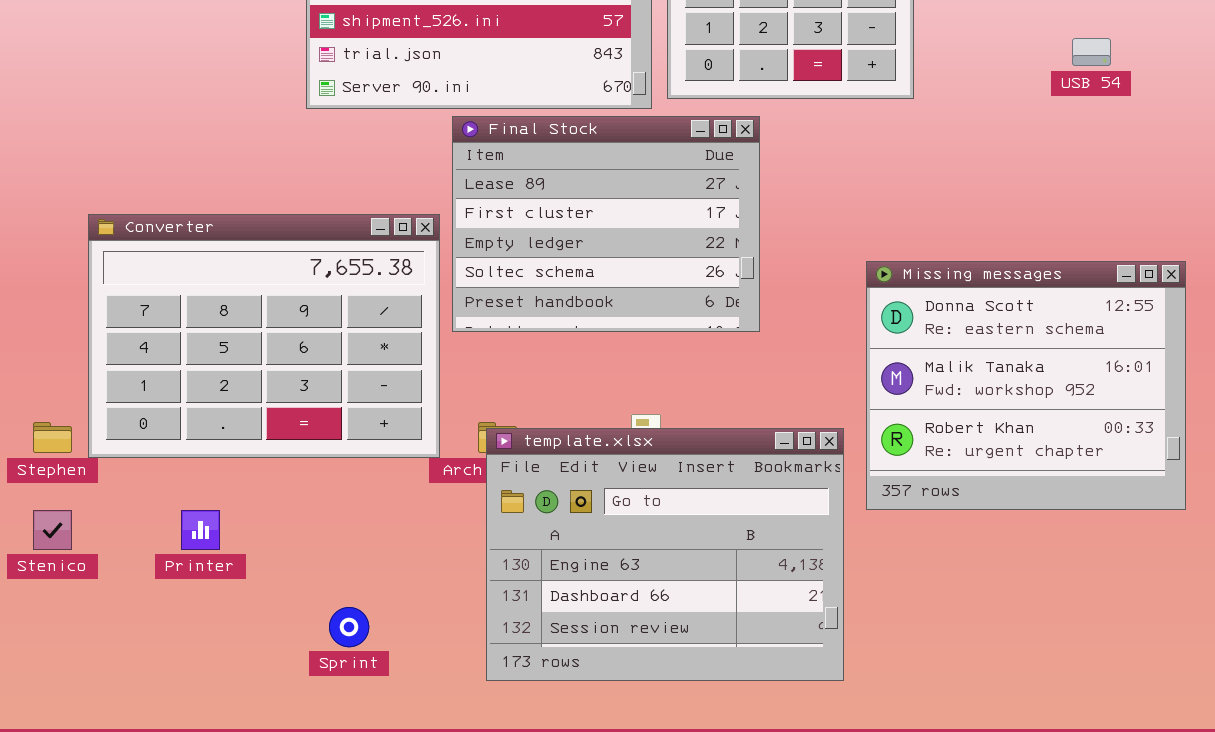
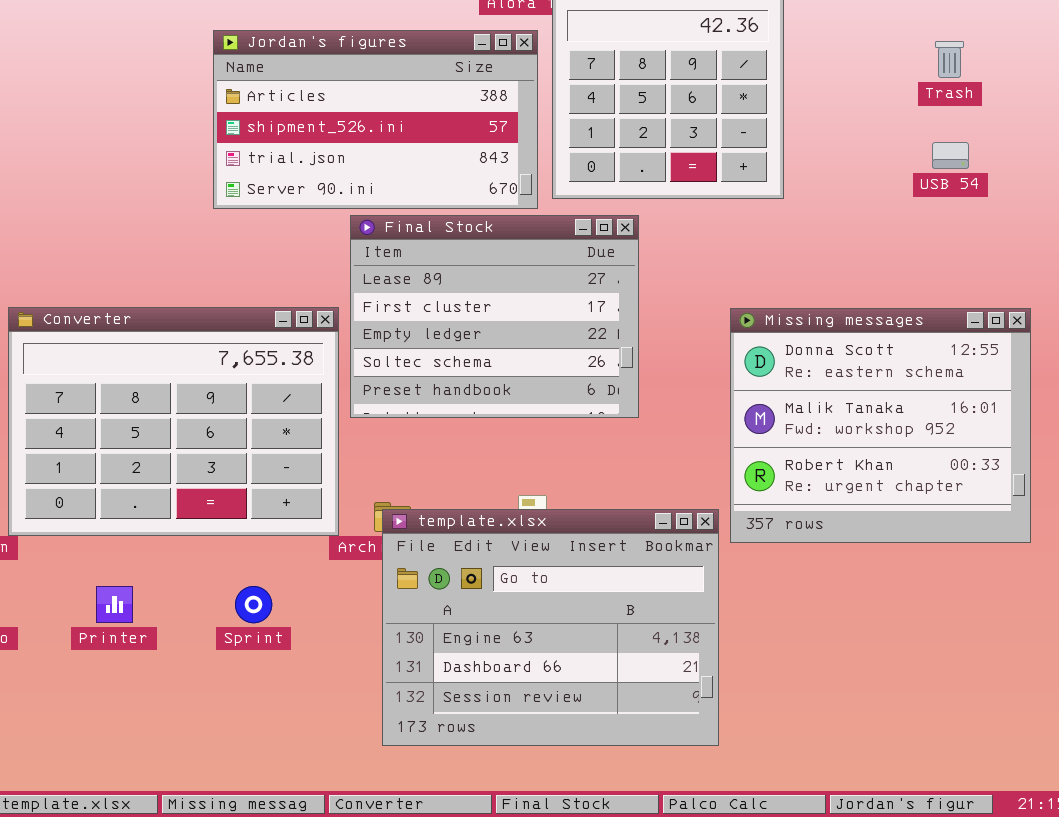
Missing messages: [866,261,1186,510] -> [730,308,1031,543], moved
Sprint: [329,607,369,647] -> [235,586,272,623], moved

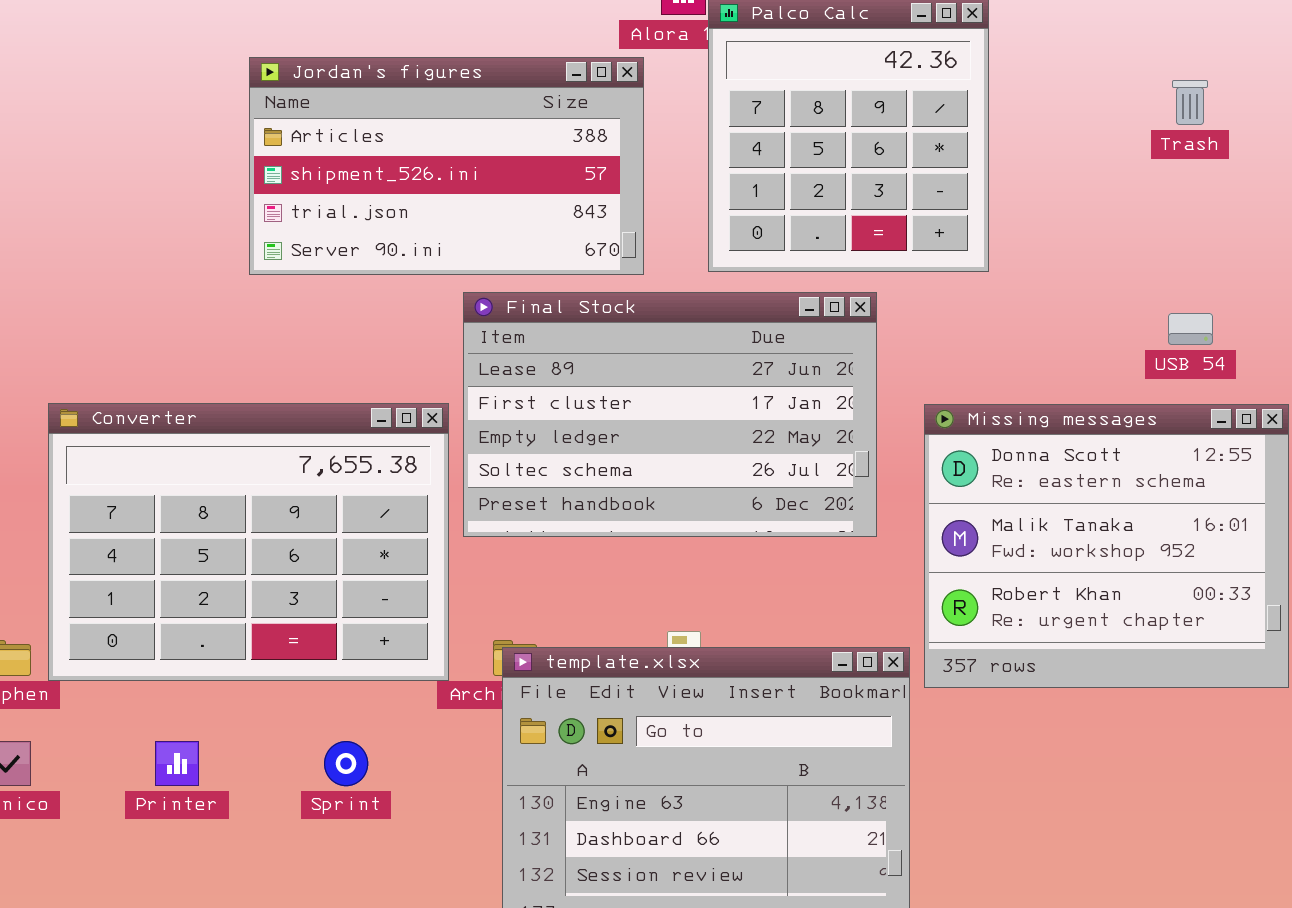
Jordan's figures: [213,30,538,209] -> [249,57,644,275], moved
USB 54: [932,142,969,169] -> [1168,313,1213,345], moved
Final Stock: [350,215,639,418] -> [463,292,877,537], resized

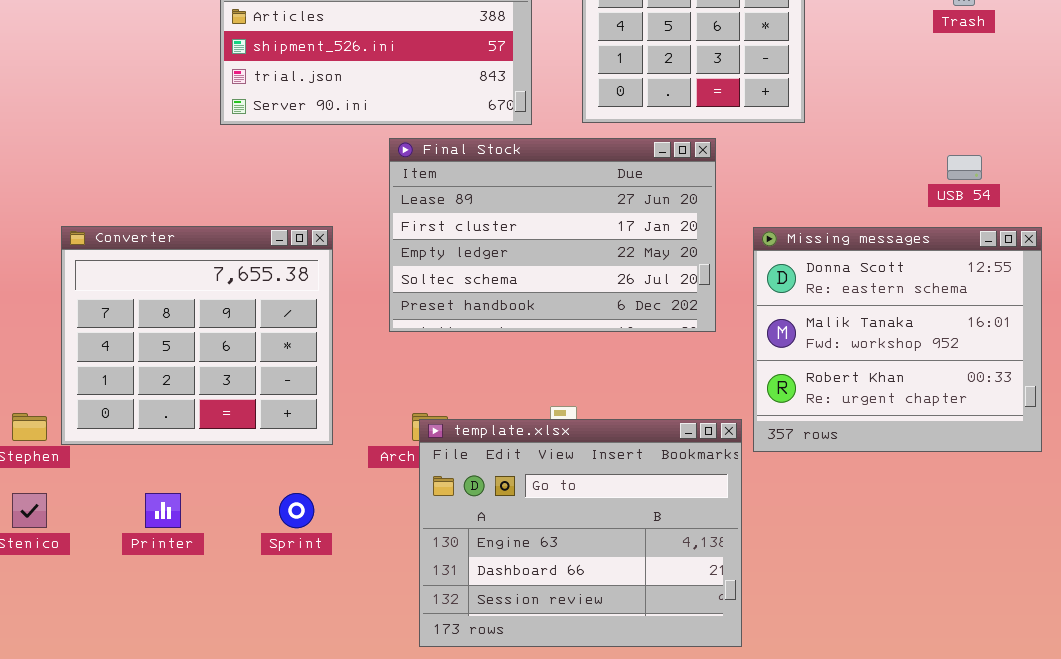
Converter: [48,403,449,681] -> [61,226,333,445], resized

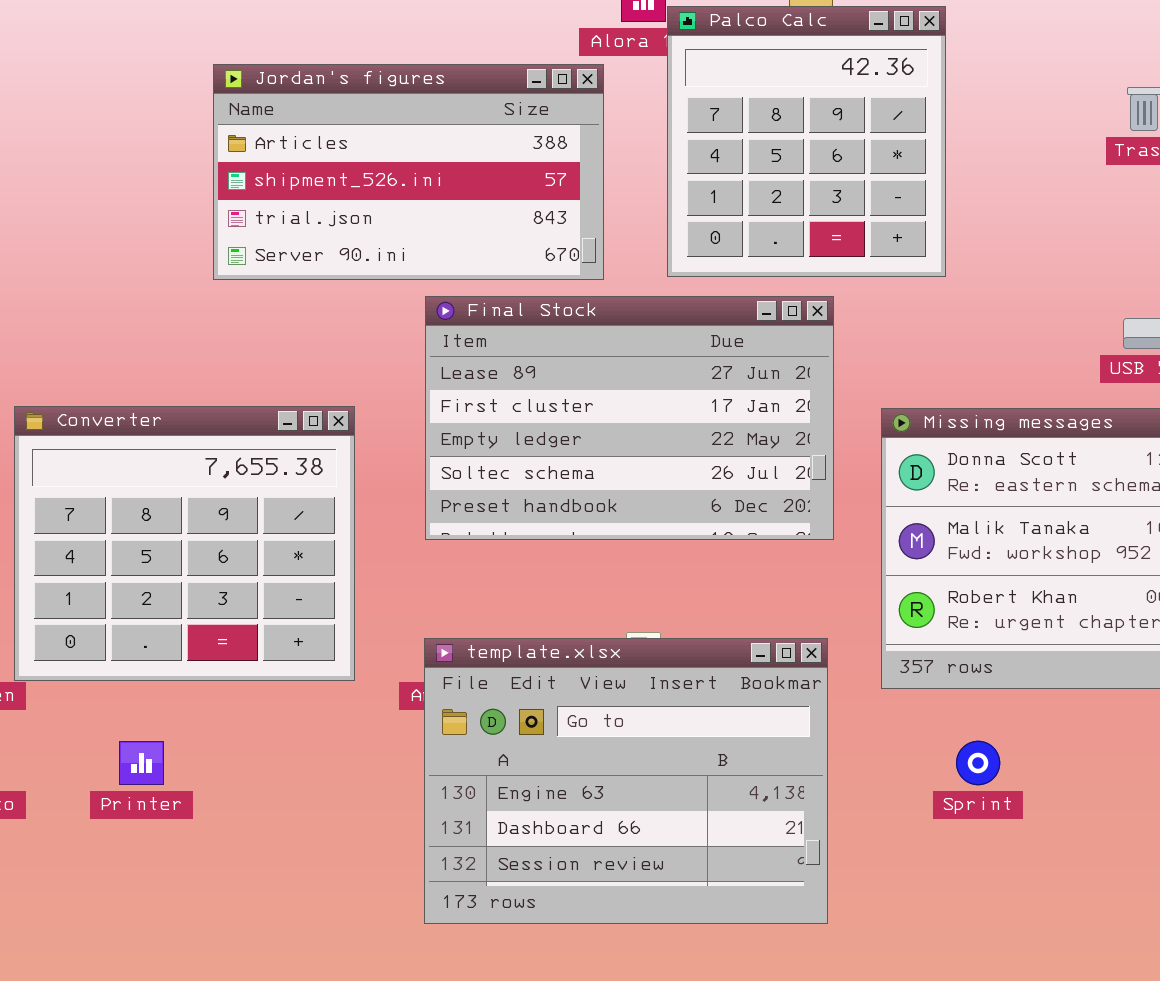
template.xlsx: [419,419,742,647] -> [424,638,828,924], moved
Sprint: [279,493,314,528] -> [956,741,1000,785], moved

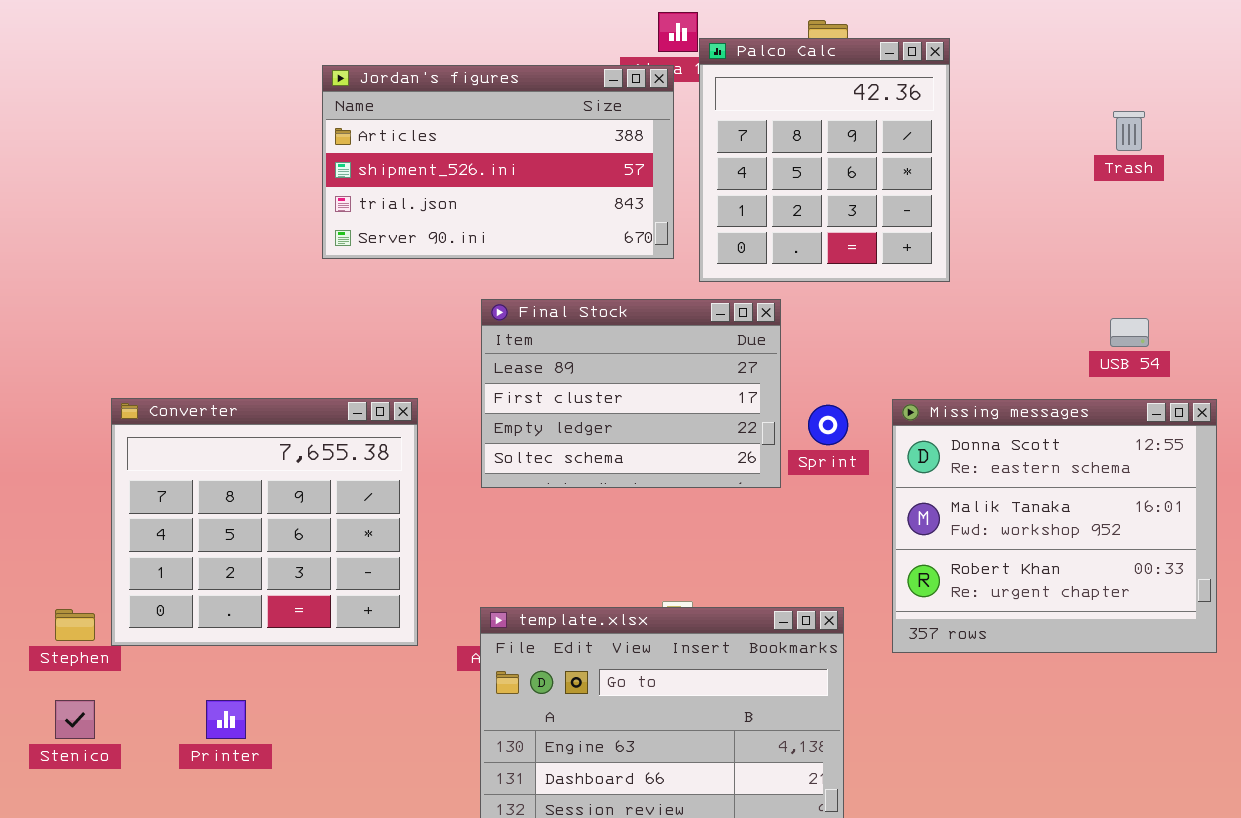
Jordan's figures: [213,64,604,280] -> [322,65,674,259], moved
Final Stock: [425,296,834,540] -> [481,299,781,488], resized
Sprint: [956,741,1000,785] -> [808,405,848,445], moved

